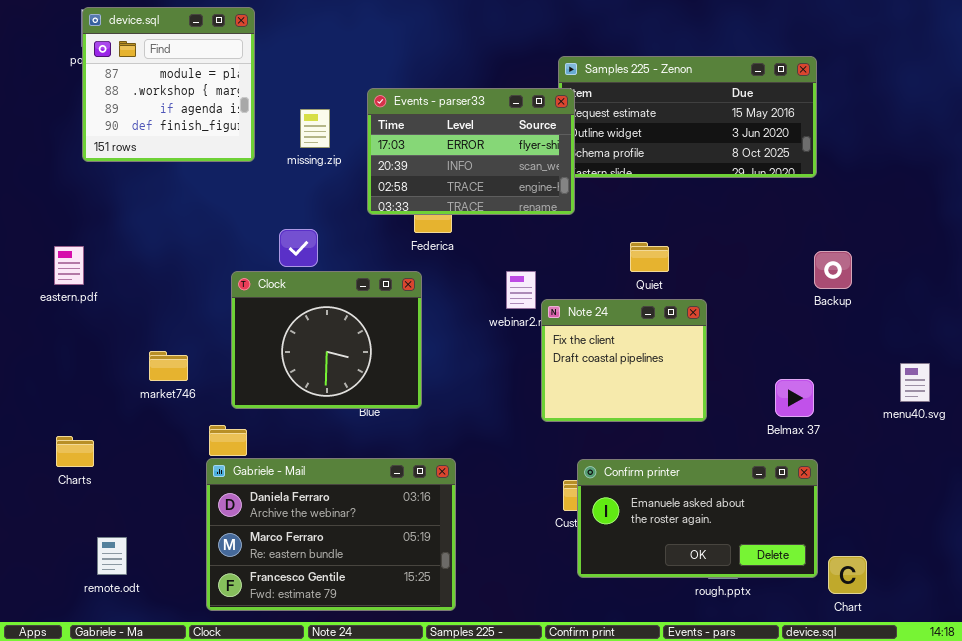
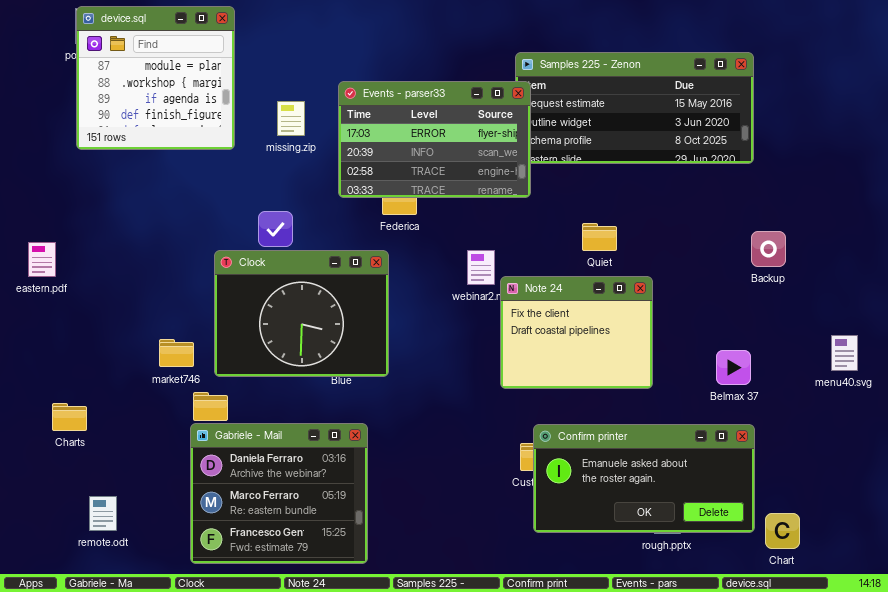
eastern.pdf: [54,246,84,285] -> [28,242,56,277], moved
market746: [149,351,188,381] -> [159,339,194,367], moved
Gabriele - Mail: [206,458,456,611] -> [190,423,368,564], resized

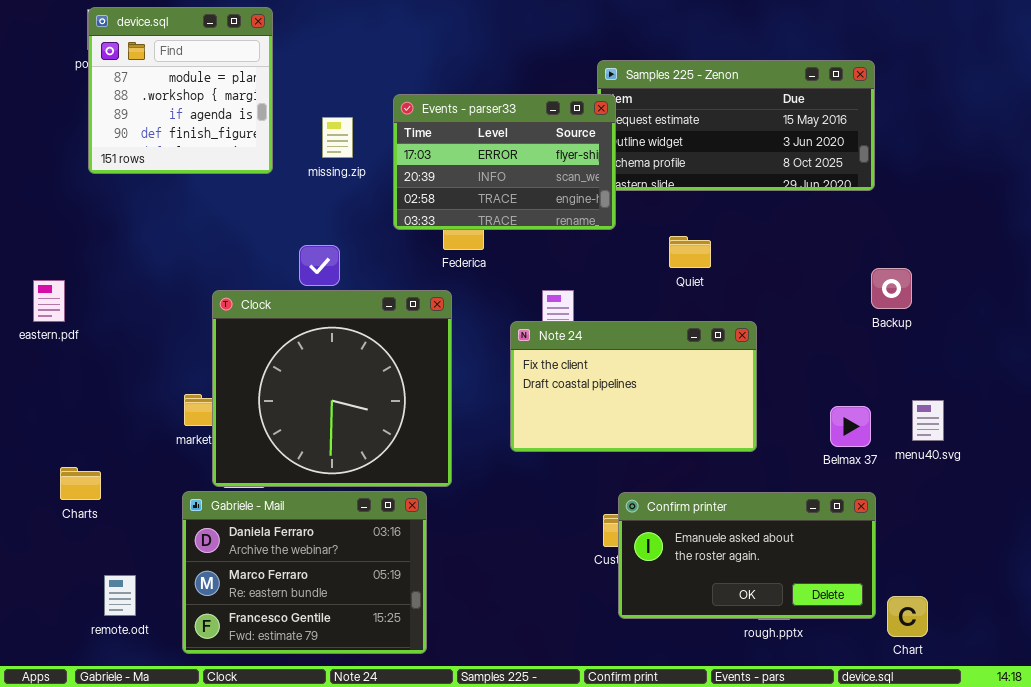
Quiet: [582,223,617,251] -> [669,236,711,268], moved
Clock: [214,250,389,377] -> [212,290,452,487], resized
Note 24: [500,276,653,389] -> [510,321,757,452], resized
menu40.svg: [831,335,858,371] -> [912,400,944,441], moved
Gabriele - Mail: [190,423,368,564] -> [182,491,427,654], resized

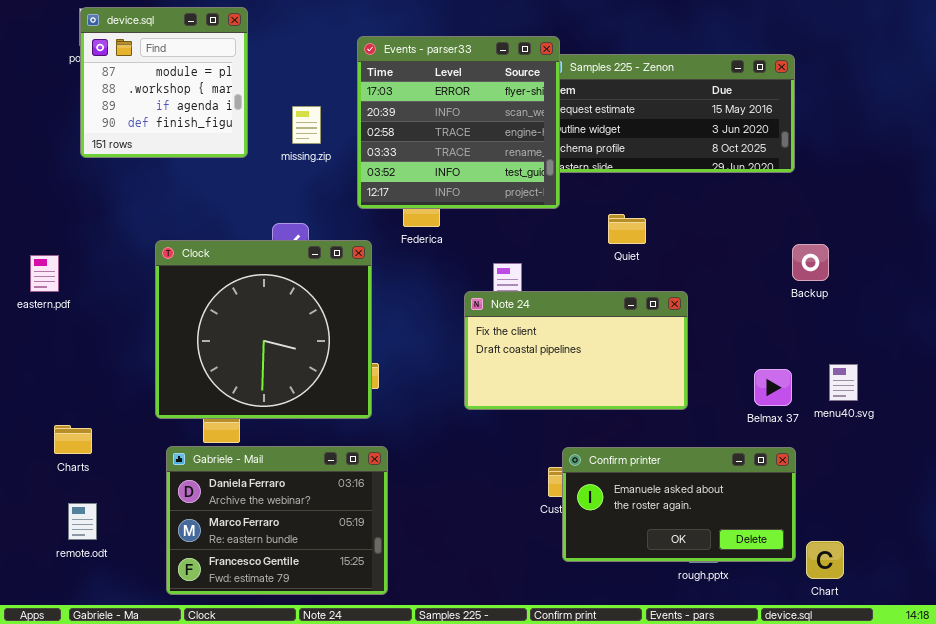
Events - parser33: [393,94,616,230] -> [357,36,560,209], resized
Clock: [212,290,452,487] -> [155,240,372,419], moved
remote.odt: [104,575,136,616] -> [68,503,97,540], moved

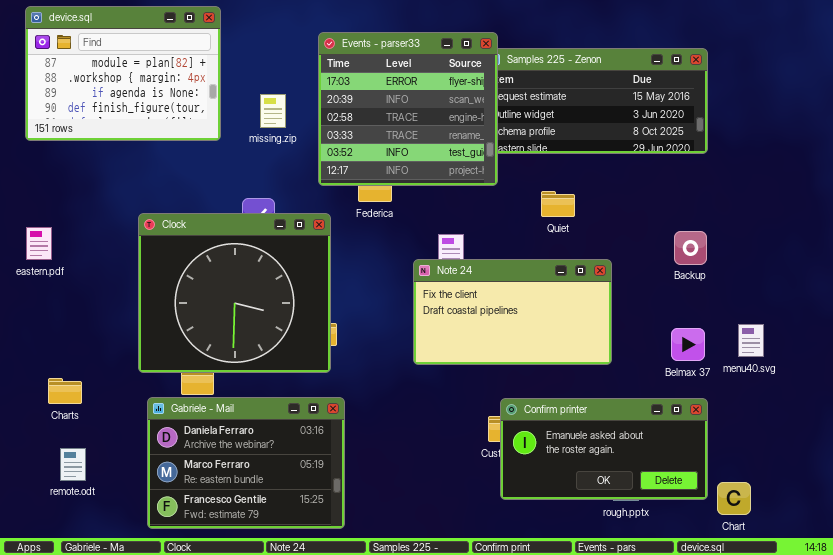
device.sql: [80,7,248,158] -> [25,6,221,141], resized
Backup: [792,244,829,281] -> [674,231,707,265], moved

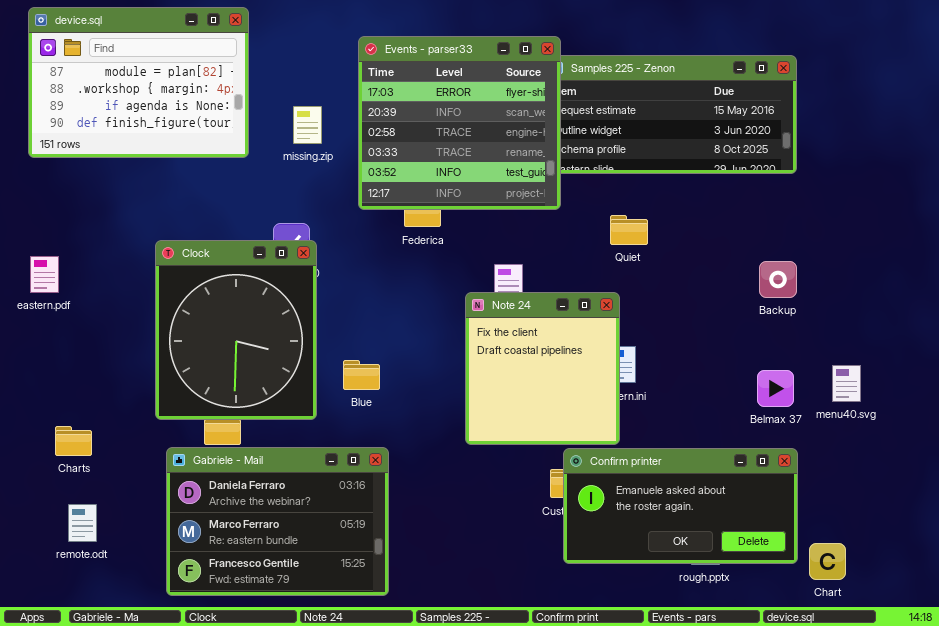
Clock: [138,213,331,373] -> [155,240,317,420], resized
Note 24: [413,259,612,365] -> [465,292,620,445], resized

